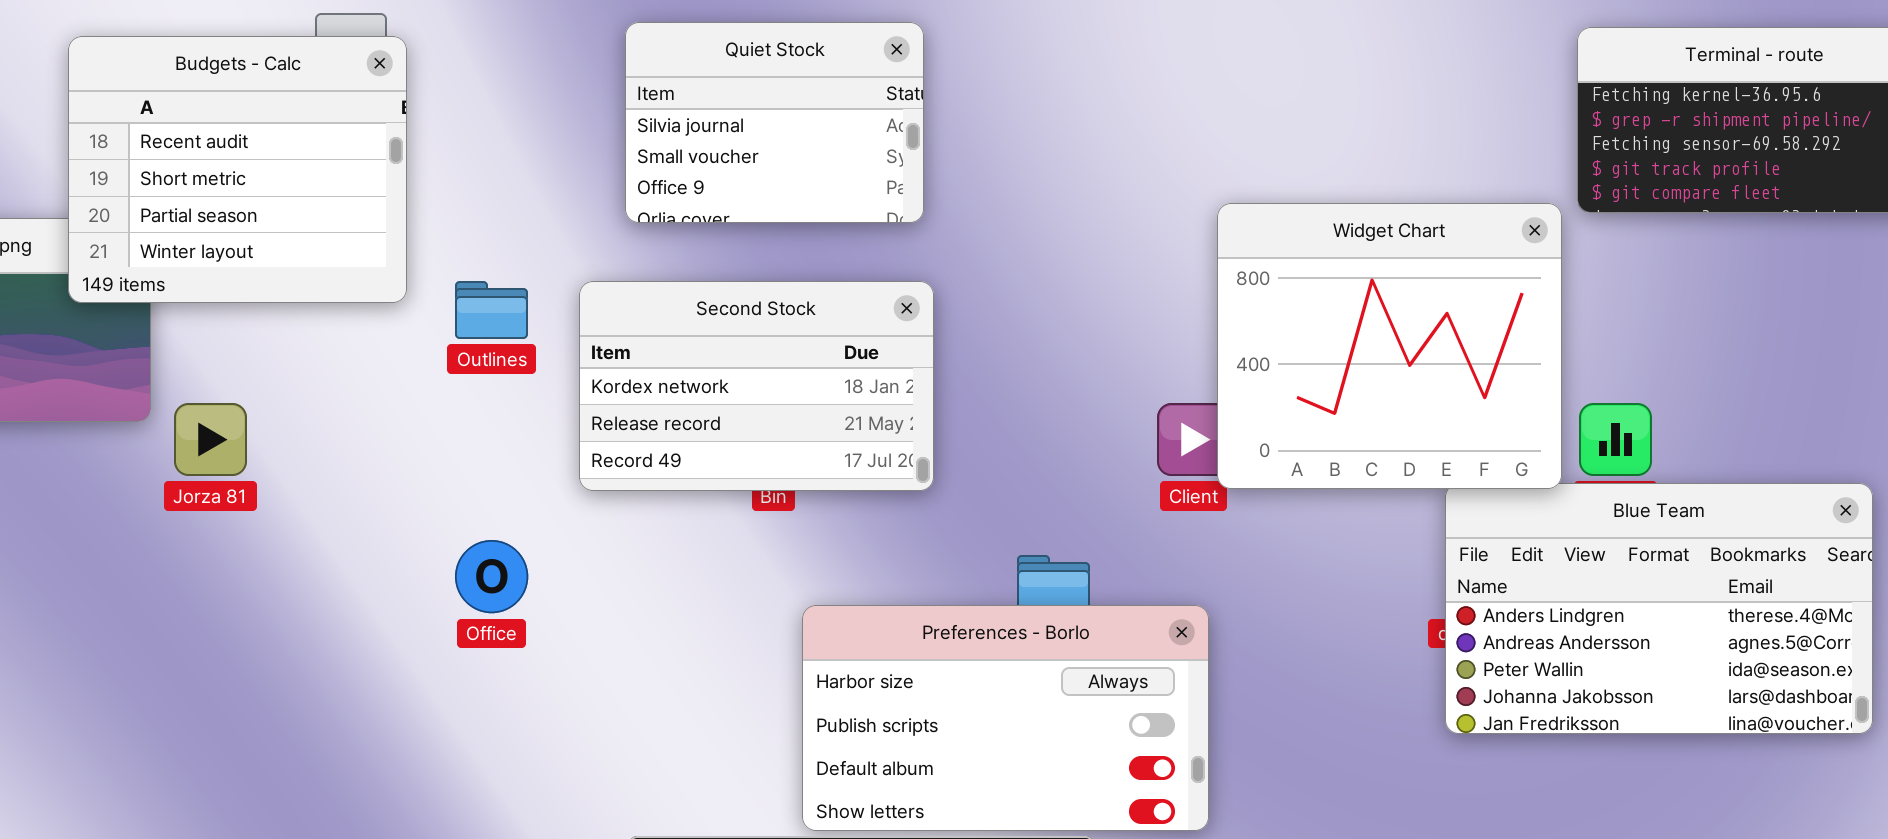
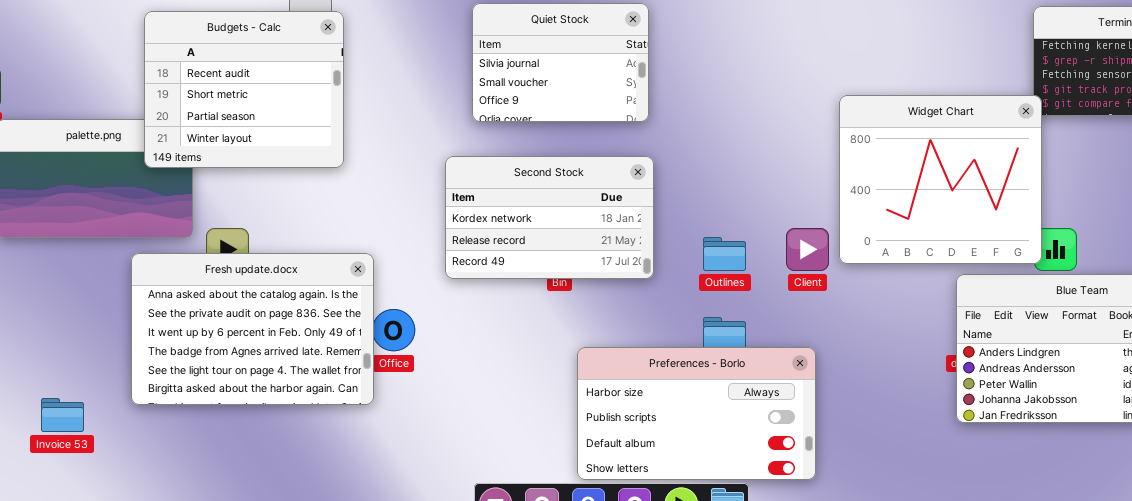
Widget Chart: [1217,203,1562,489] -> [839,95,1042,264], moved
Outlines: [455,281,528,339] -> [703,237,746,271], moved
Fresh update.docx: none -> [131,253,374,405], opened

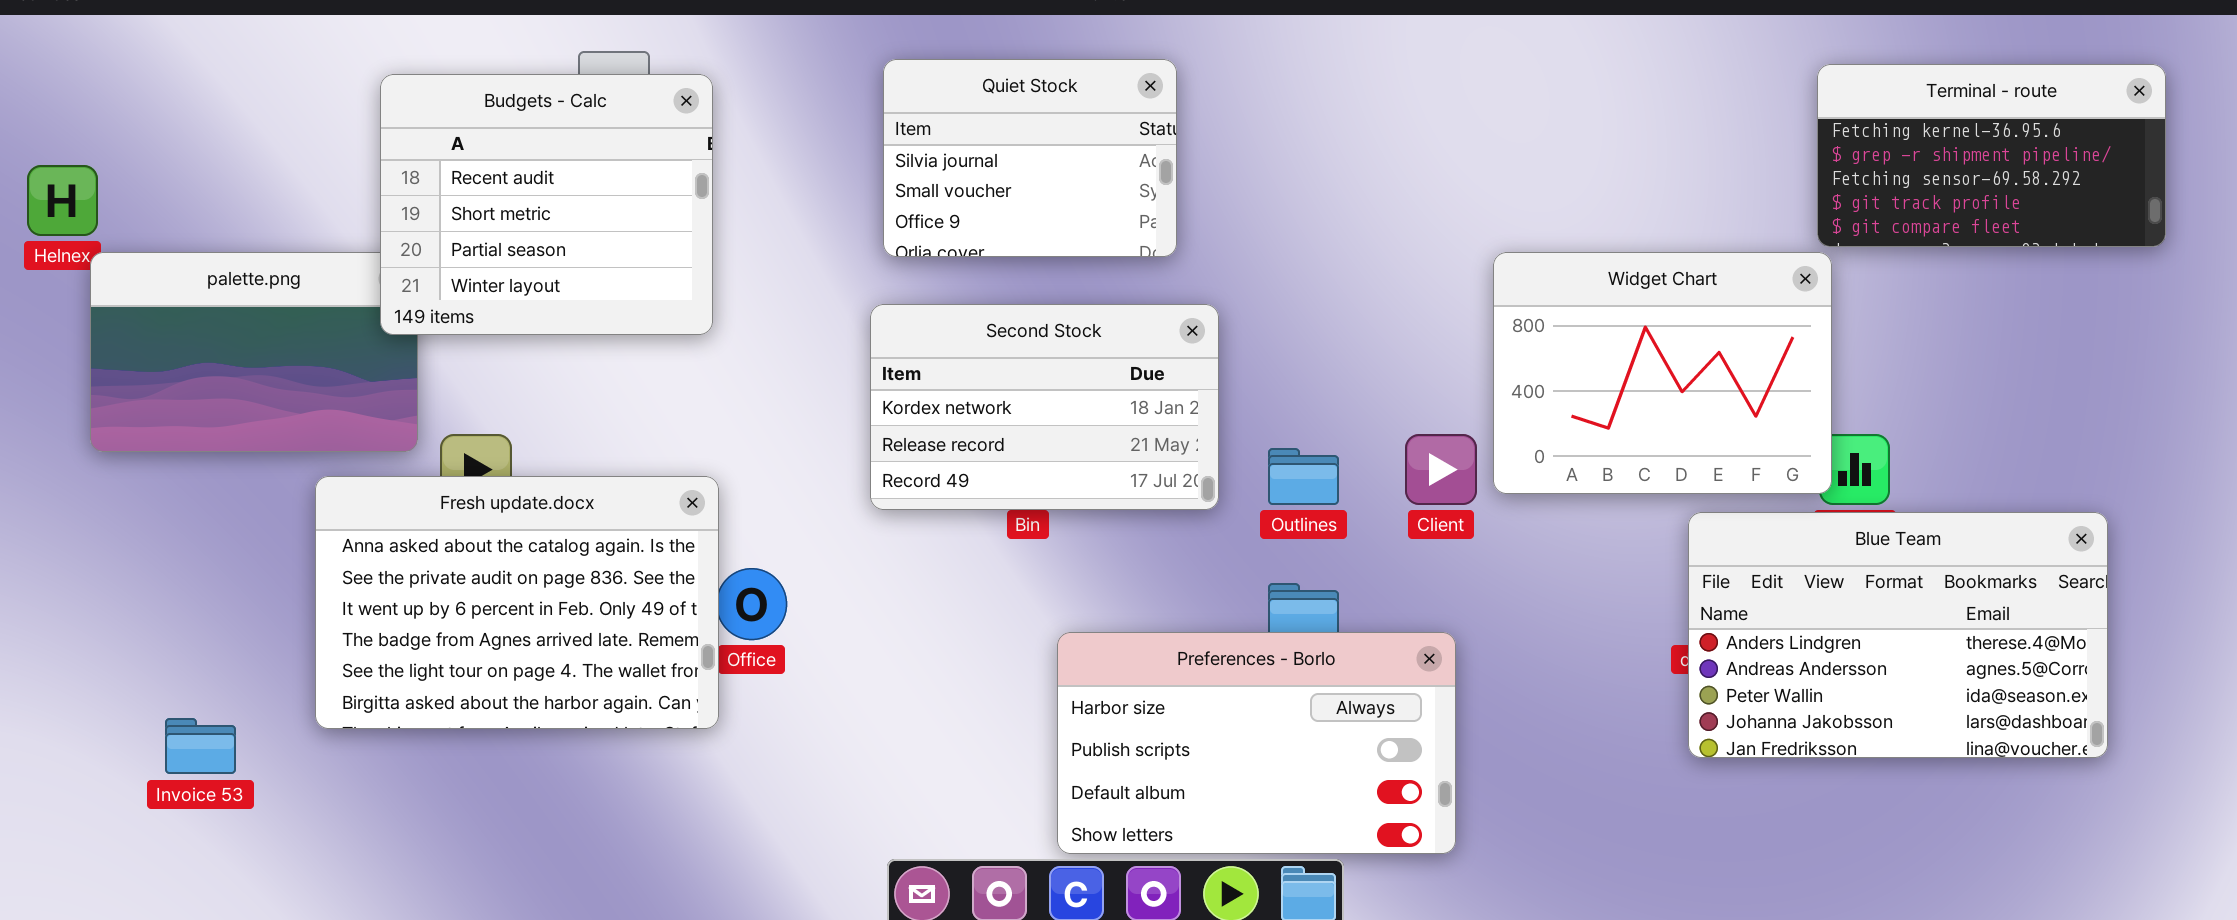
Budgets - Calc: [144,11,344,168] -> [380,74,713,335], moved
Widget Chart: [839,95,1042,264] -> [1493,252,1832,494], resized
Second Stock: [445,156,654,279] -> [870,304,1219,510], moved

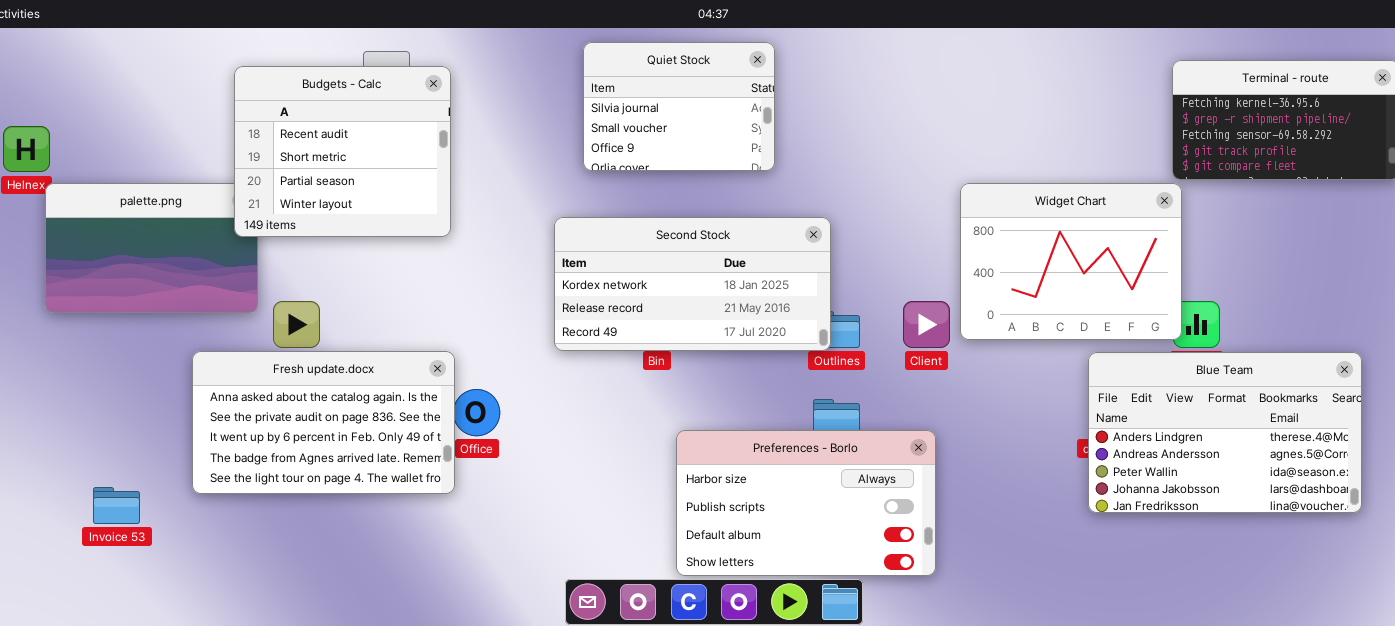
Quiet Stock: [883,59,1177,257] -> [583,42,775,171], moved
Second Stock: [870,304,1219,510] -> [554,217,831,351], resized
Fresh update.docx: [315,476,719,729] -> [192,351,455,494], resized

